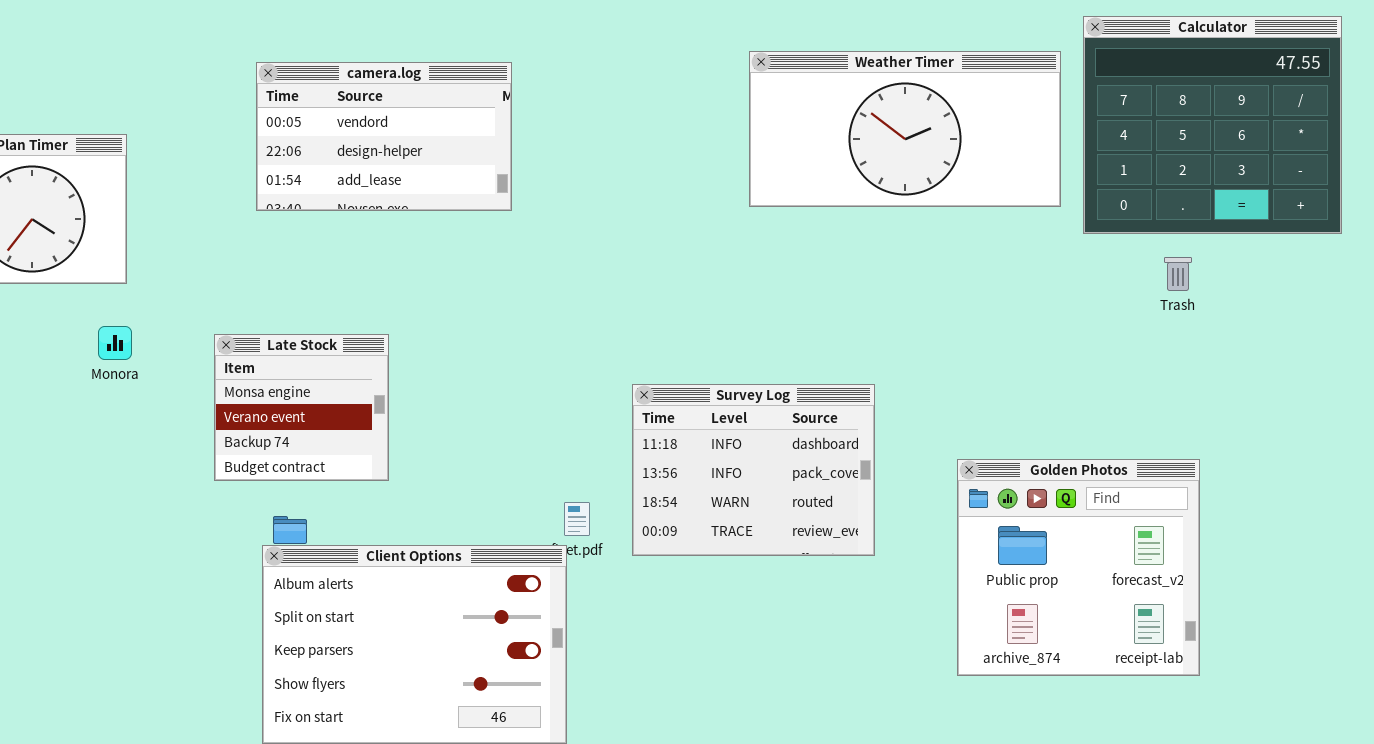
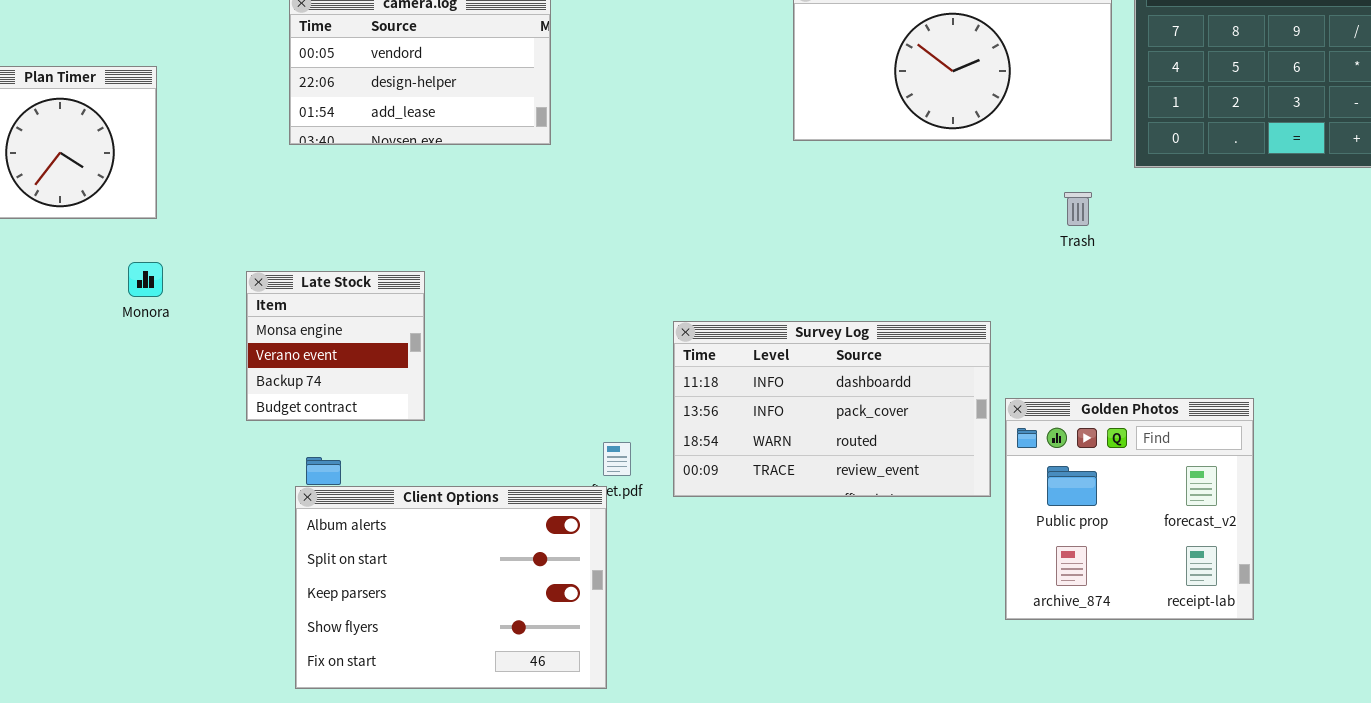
Trash: [1164,257,1192,291] -> [1064,192,1092,226], moved
Survey Log: [632,384,875,556] -> [673,321,991,497], resized

